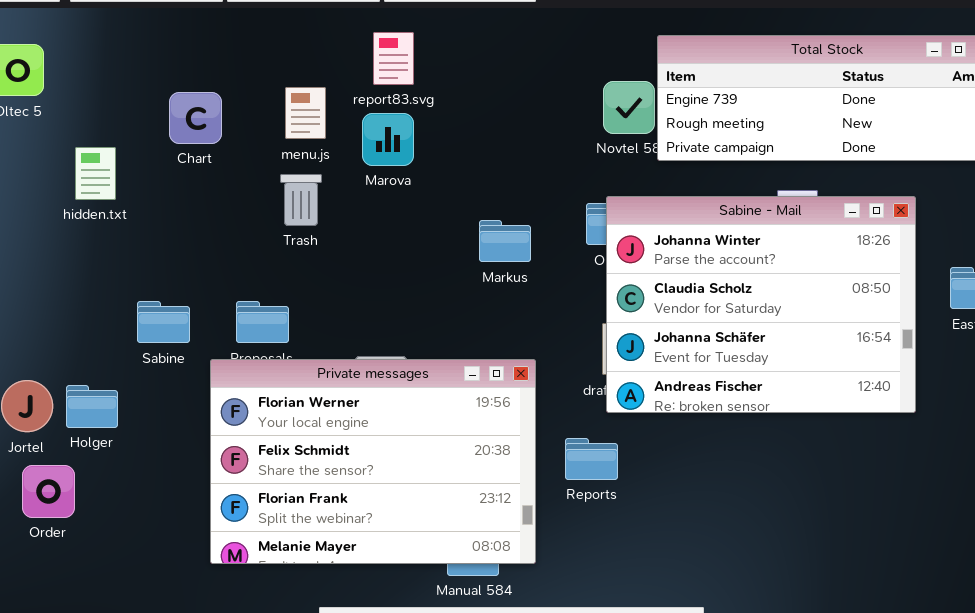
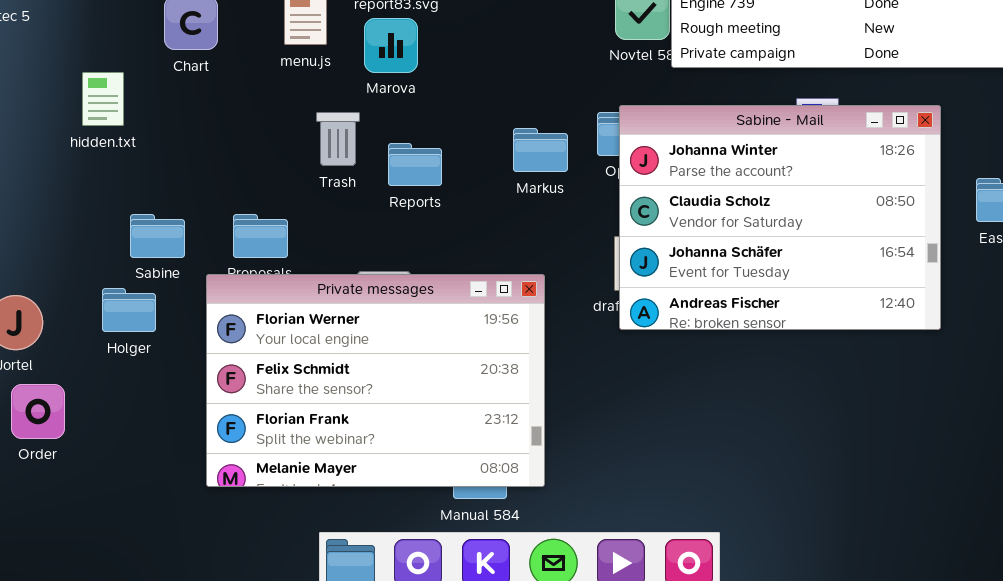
hidden.txt: [75,147,116,200] -> [82,72,124,126], moved
Trash: [280,174,322,226] -> [316,112,360,166], moved
Markus: [479,220,531,262] -> [513,128,568,172], moved
Holger: [66,385,118,428] -> [102,288,156,332], moved
Reports: [565,438,618,480] -> [388,143,442,186], moved

